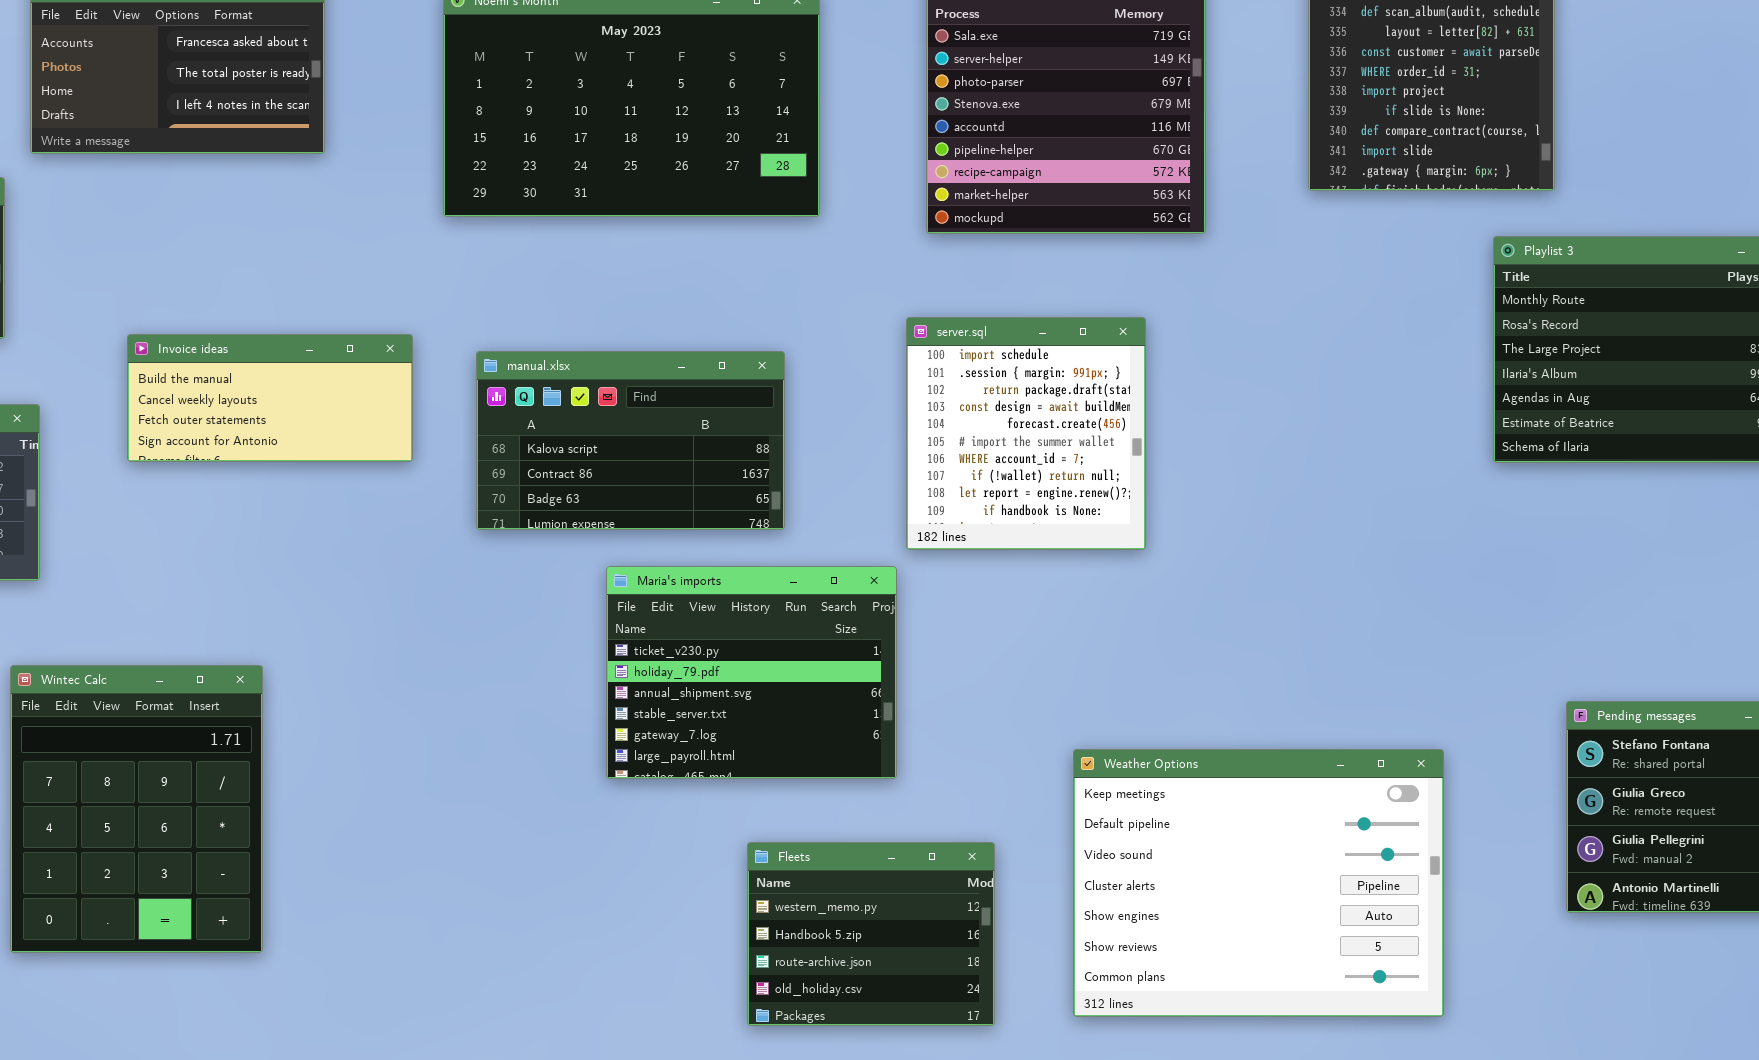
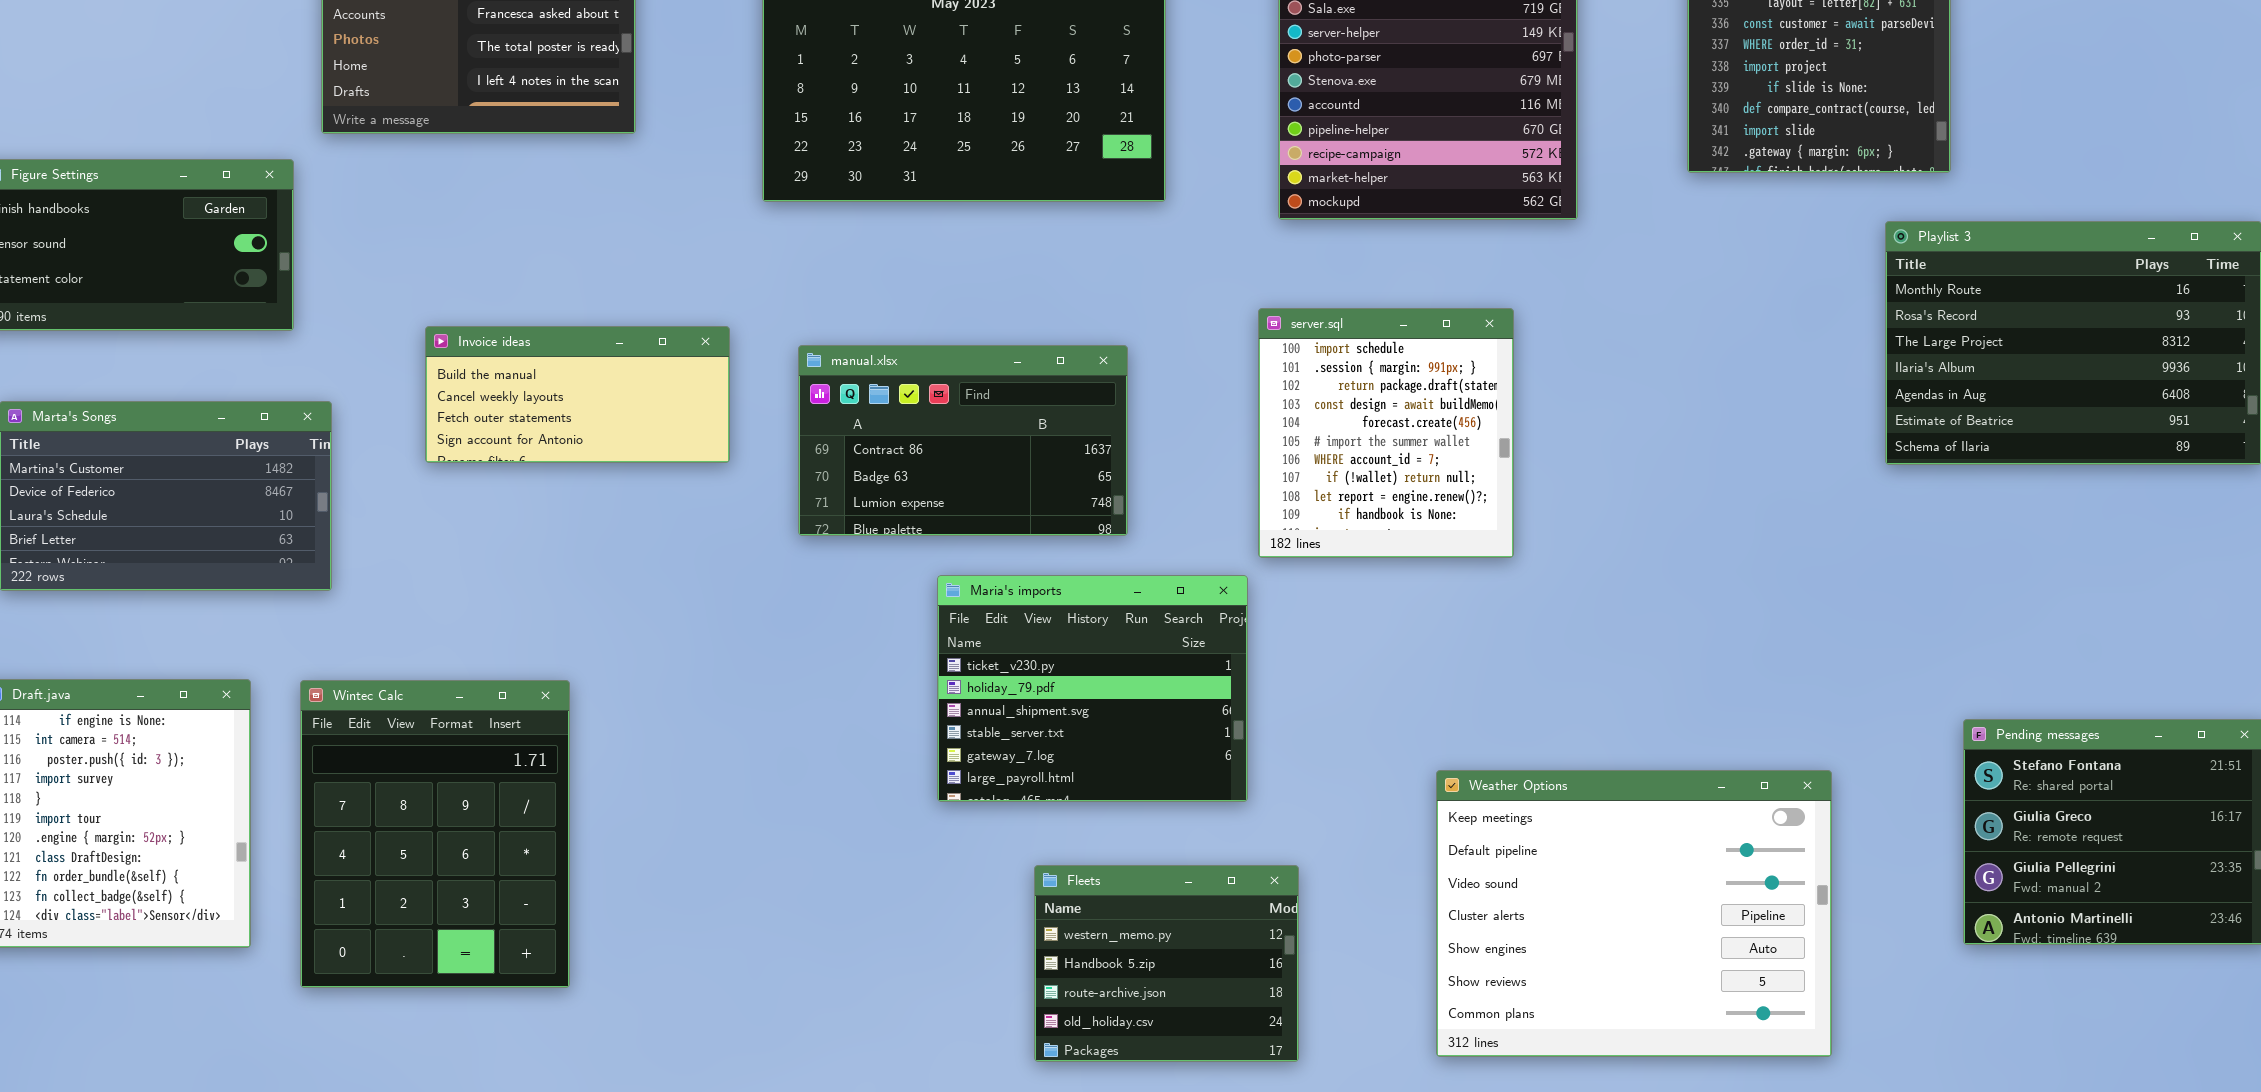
manual.xlsx: [476,351,785,530] -> [798,345,1128,536], scrolled down 1 row
Fleets: [747,842,995,1026] -> [1034,865,1299,1062], moved

